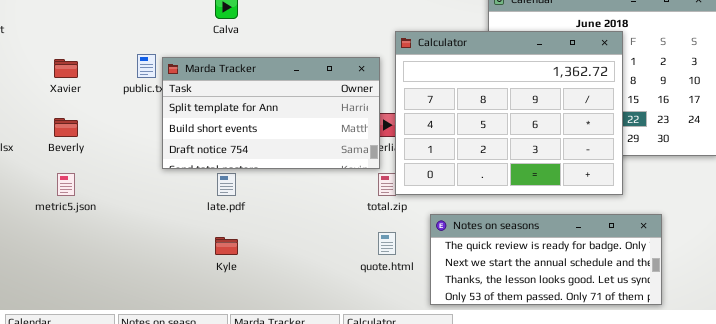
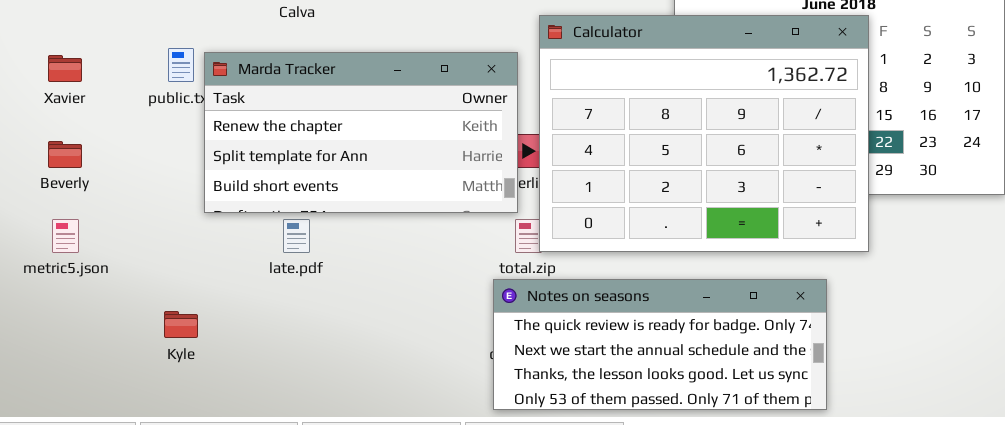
Marda Tracker: [162,57,380,169] -> [204,52,518,213], scrolled up 1 row
Notes on seasons: [430,214,662,305] -> [493,279,827,410], moved
Kyle: [215,237,238,255] -> [164,311,198,338], moved

